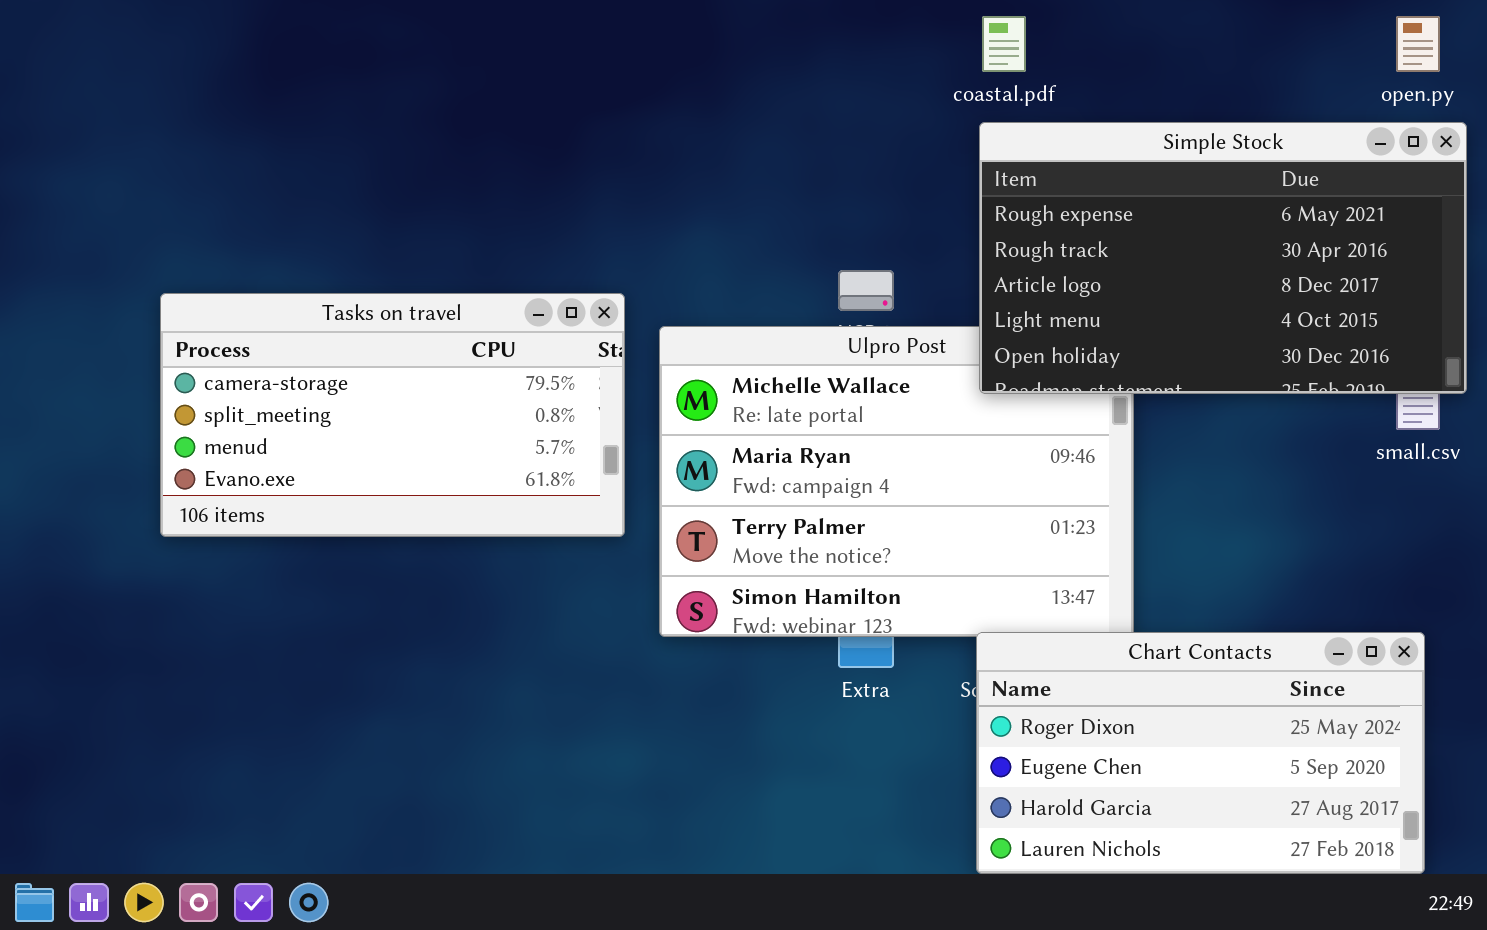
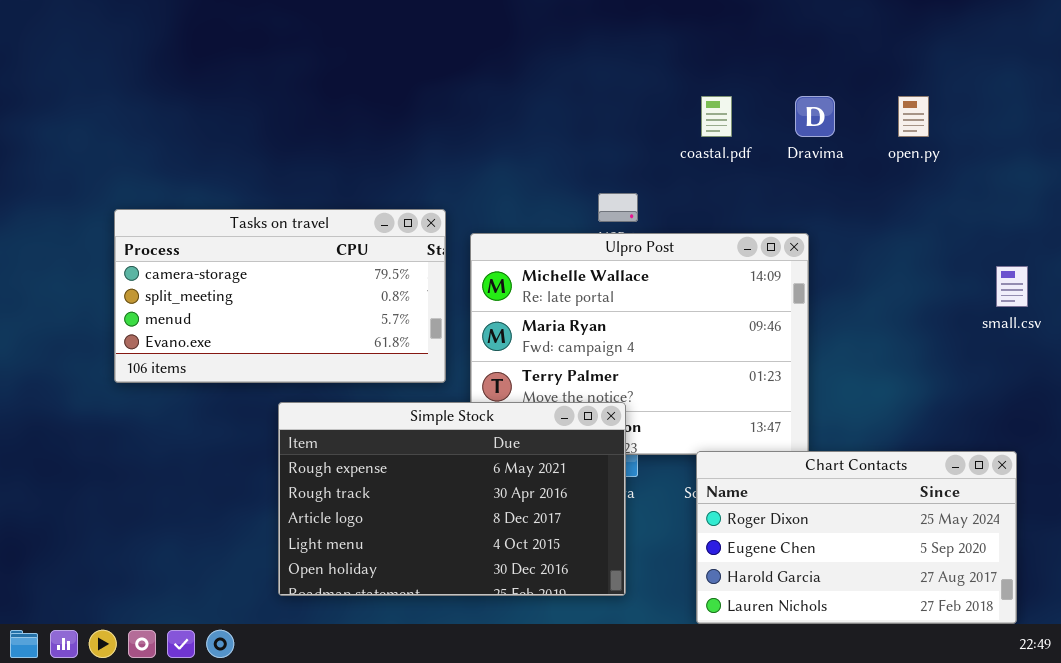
coastal.pdf: [982,16,1026,72] -> [701,96,732,137], moved
open.py: [1396,16,1440,72] -> [898,96,929,137], moved
Simple Stock: [979,122,1467,394] -> [278,402,626,596], moved

